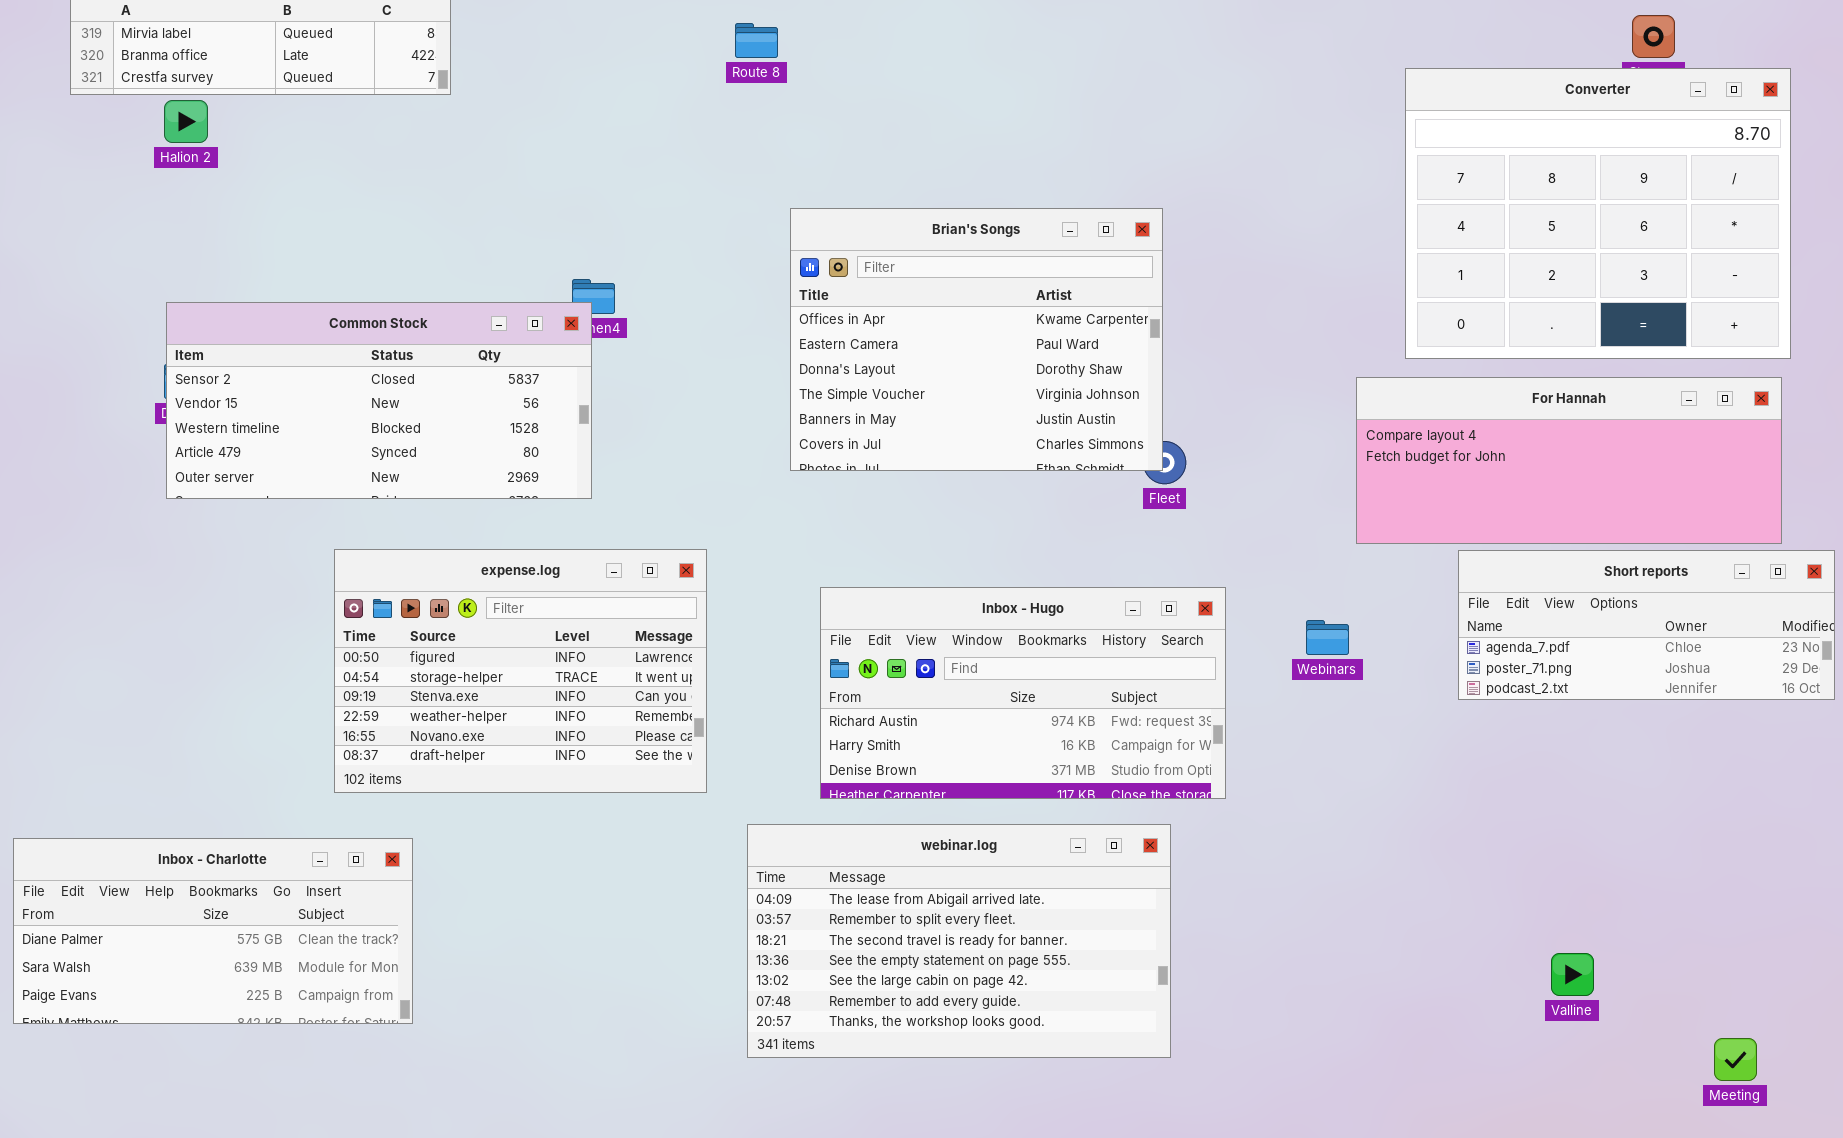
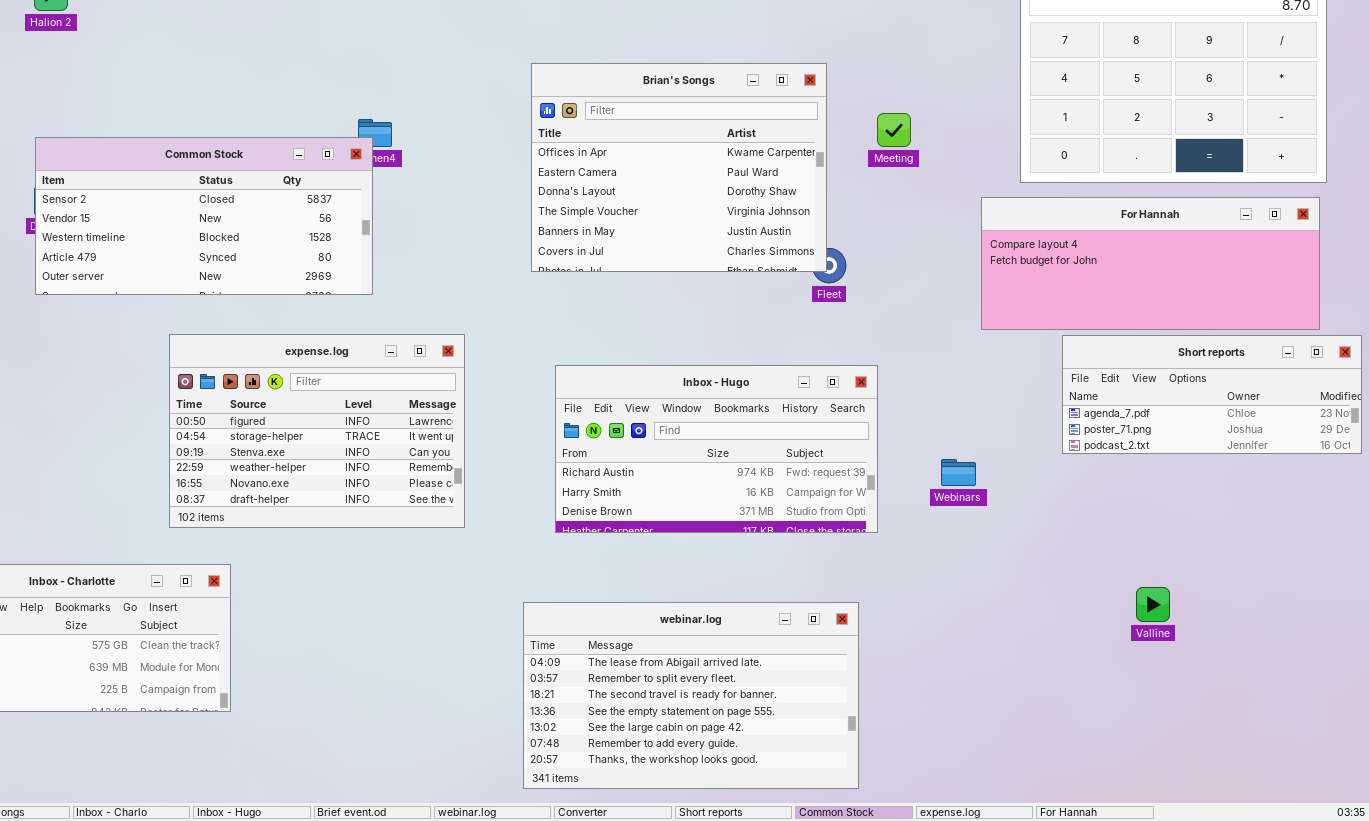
Webinars: [1306,620,1349,655] -> [941,459,976,486], moved
webinar.log: [747,824,1171,1058] -> [523,602,859,789], moved
Valline: [1551,953,1594,996] -> [1136,587,1170,622], moved
Meeting: [1714,1038,1757,1081] -> [877,113,911,147], moved

